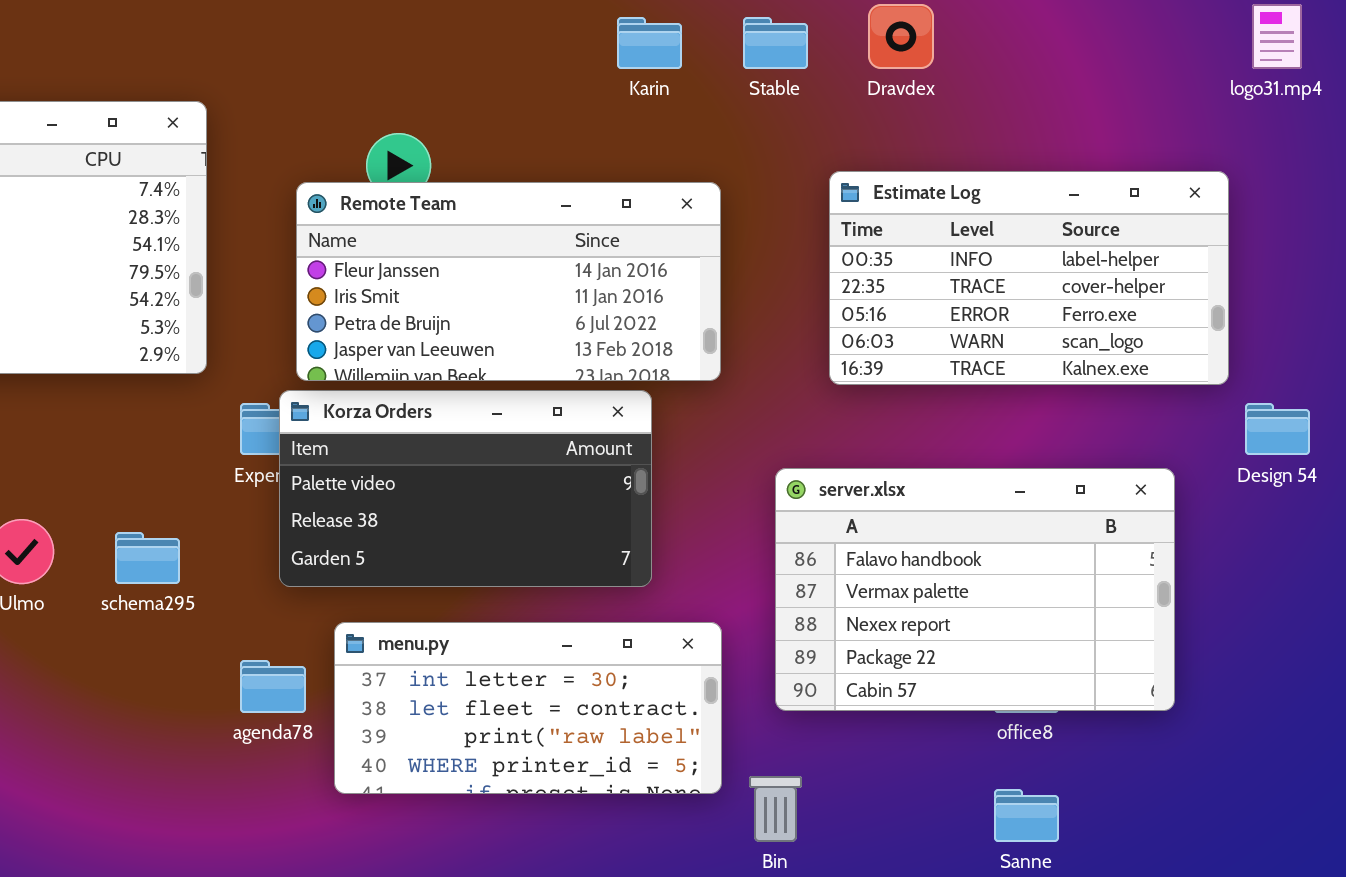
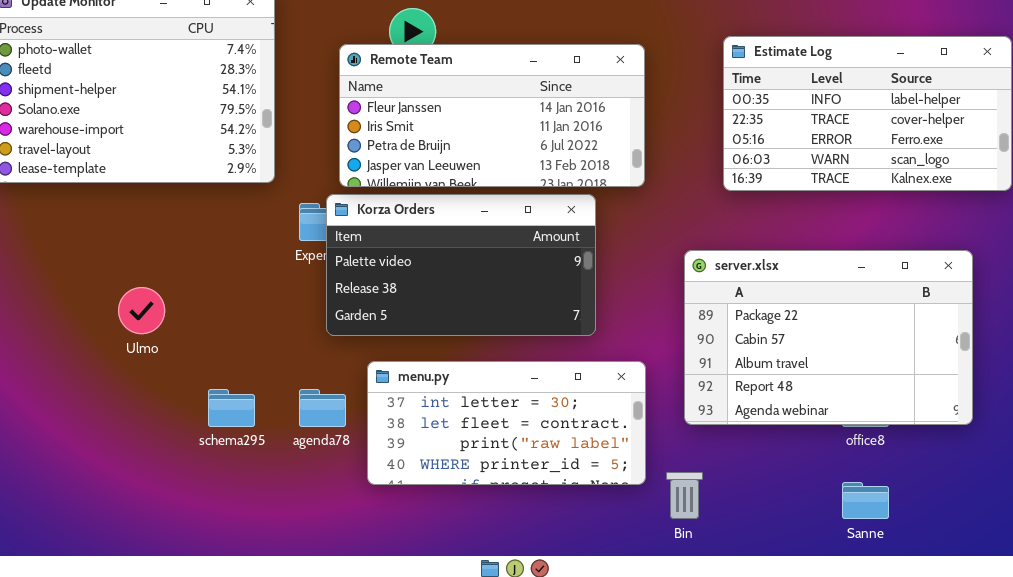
server.xlsx: [775,468,1175,711] -> [684,250,973,425], scrolled down 3 rows
schema295: [115,532,180,584] -> [208,389,255,427], moved

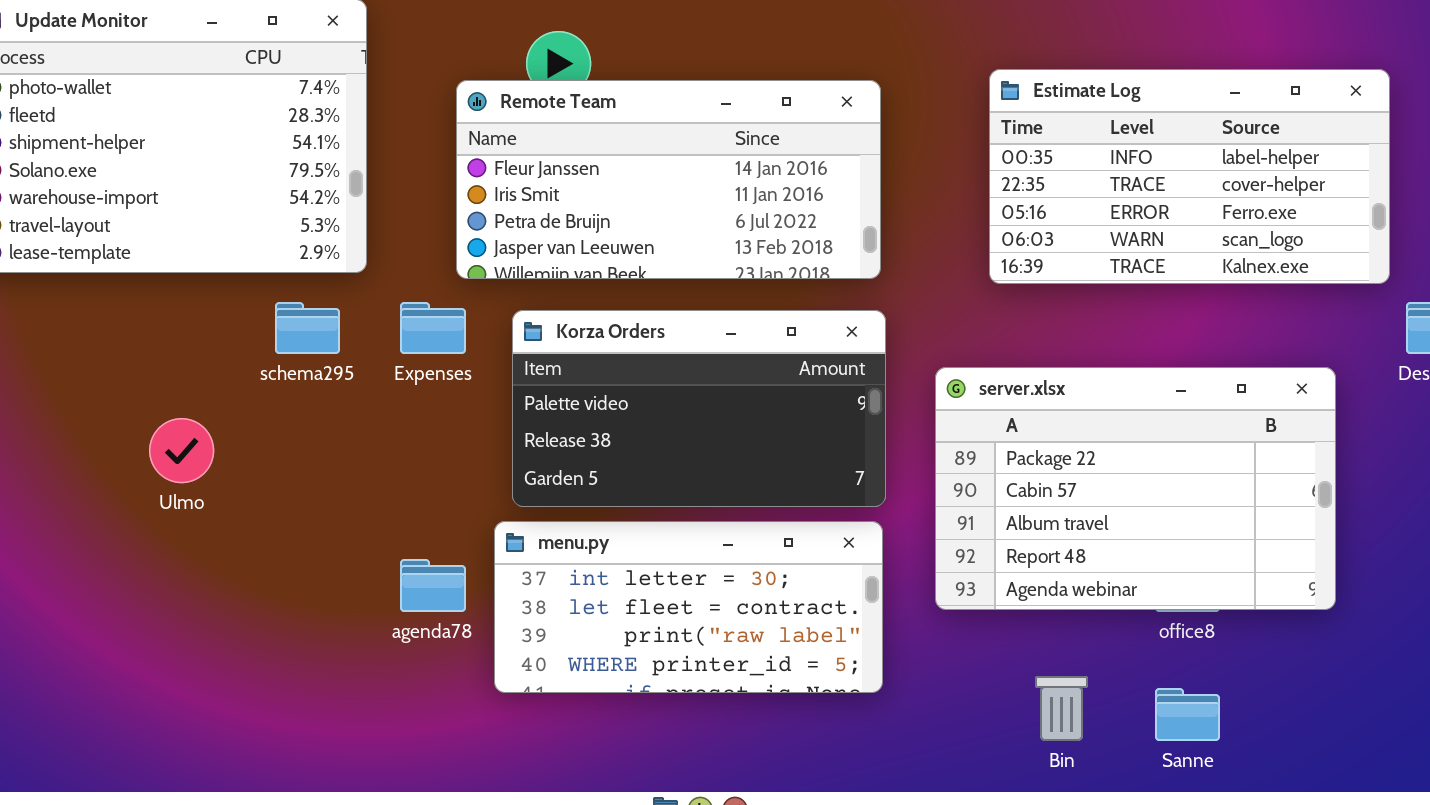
Korza Orders: [326,194,596,336] -> [512,310,886,507], moved
schema295: [208,389,255,427] -> [275,302,340,354], moved
Bin: [666,472,703,519] -> [1035,676,1088,741], moved

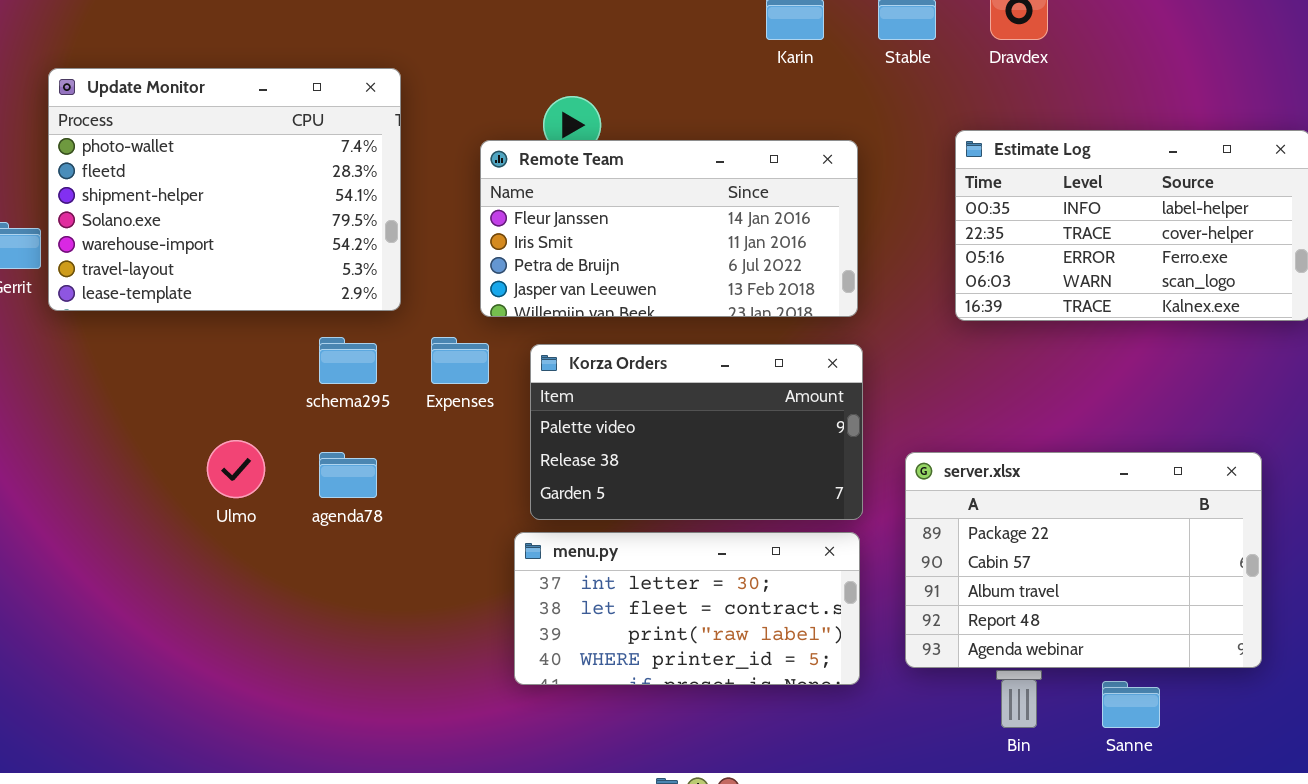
server.xlsx: [935,367,1336,610] -> [905,452,1262,668], moved
agenda78: [400,559,466,612] -> [319,452,377,498], moved

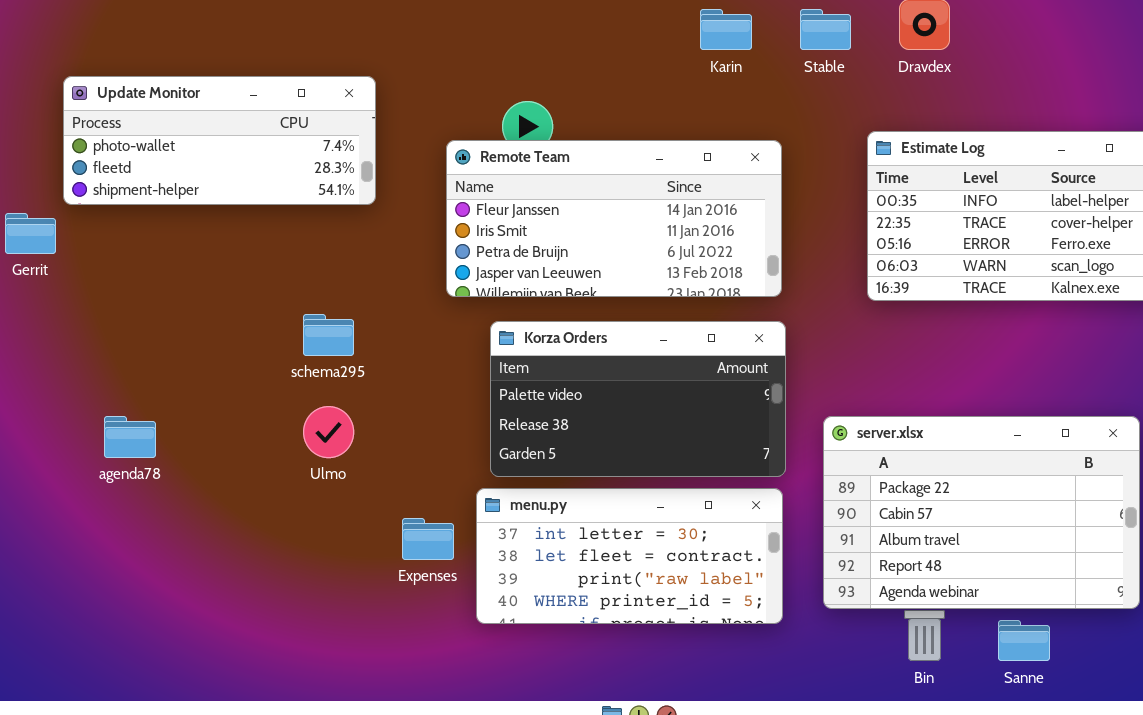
Update Monitor: [48,68,401,311] -> [63,76,376,205], resized
Expenses: [431,337,489,384] -> [402,518,454,560], moved
Ulmo: [207,440,265,498] -> [303,406,354,458], moved
agenda78: [319,452,377,498] -> [104,416,156,458], moved

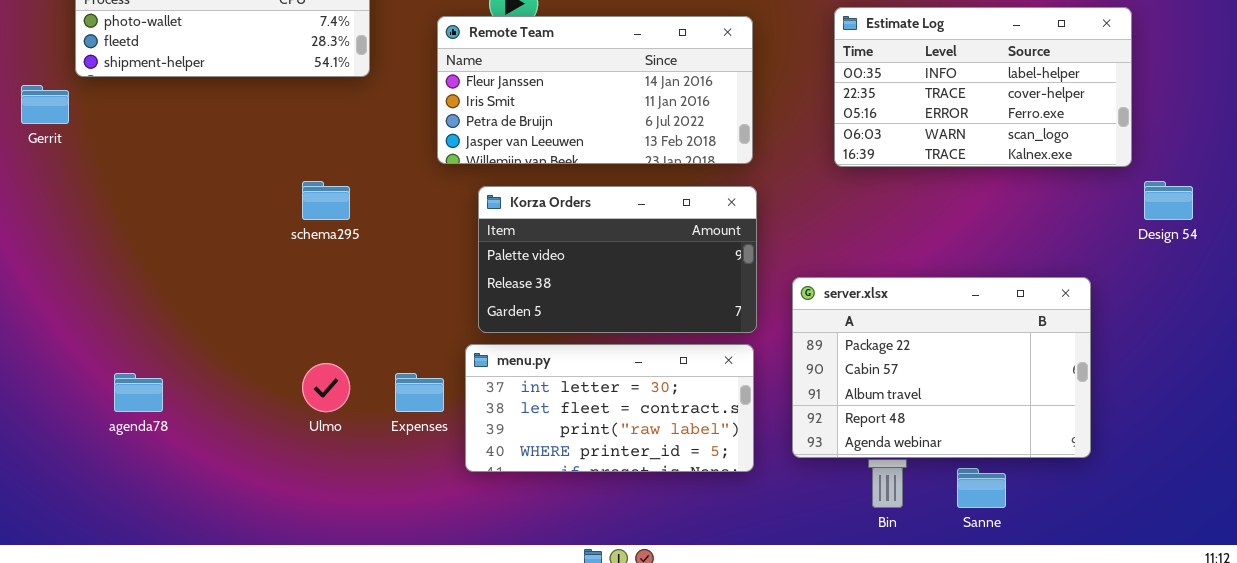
Ulmo: [303,406,354,458] -> [302,363,350,412], moved
agenda78: [104,416,156,458] -> [114,373,163,412], moved

